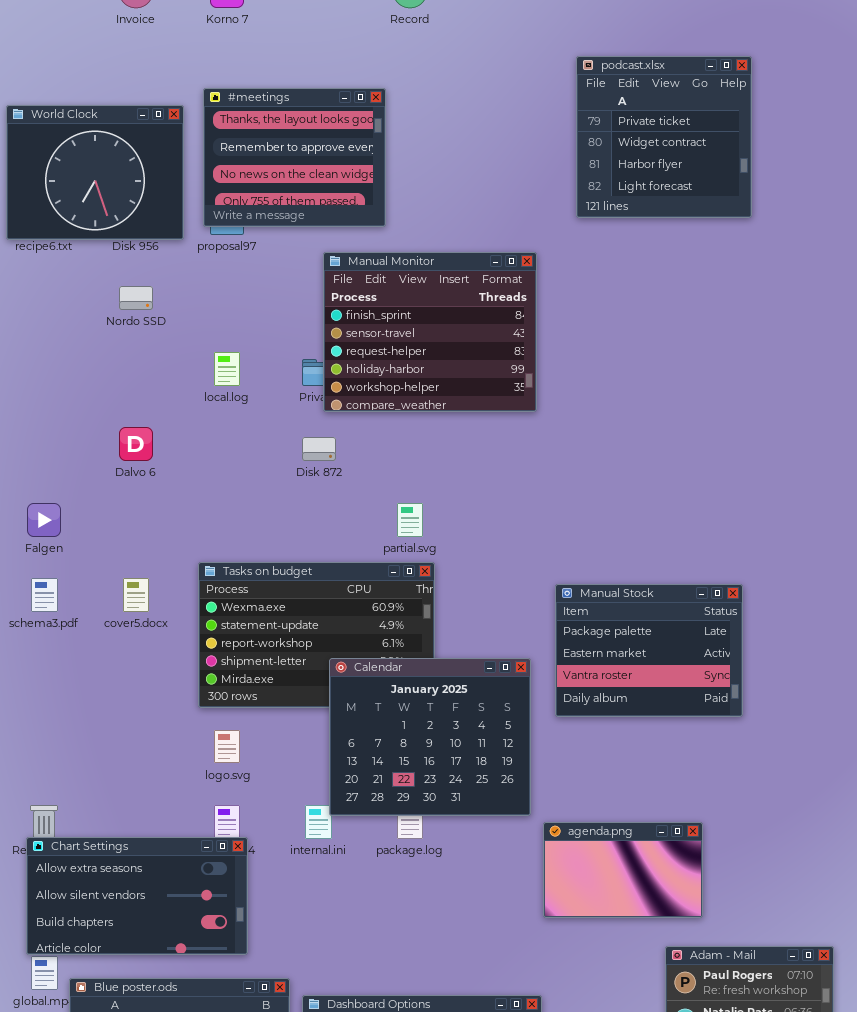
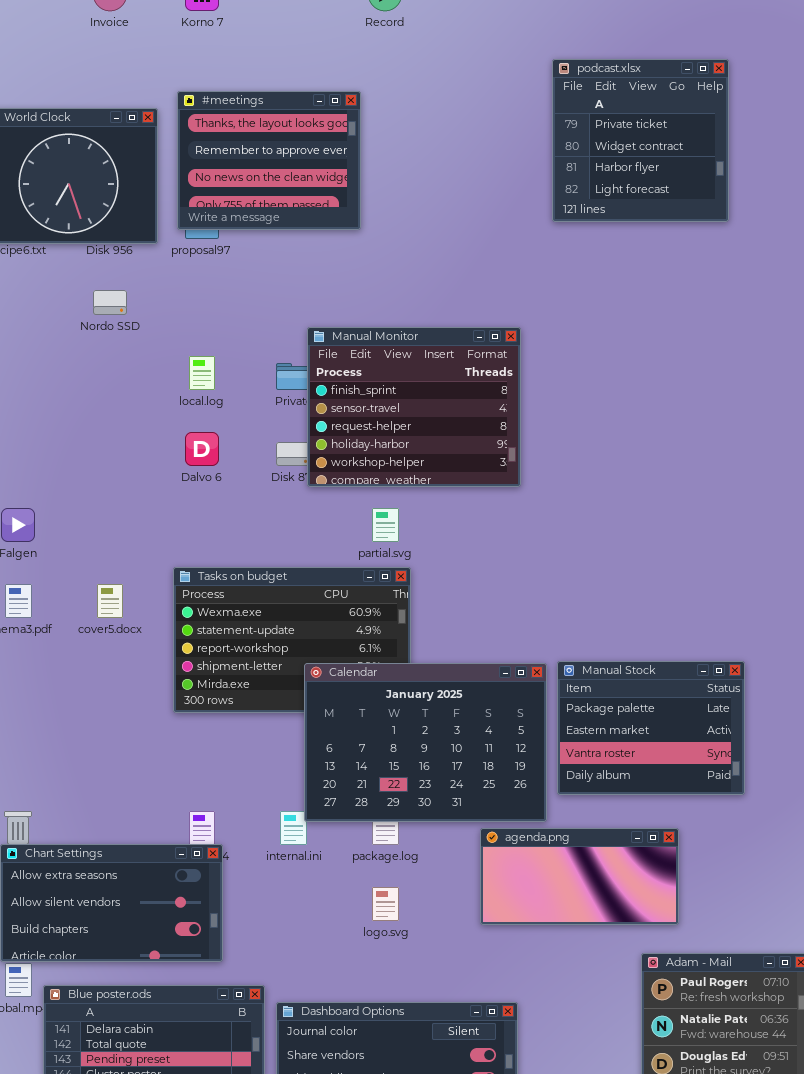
Manual Monitor: [323,252,537,412] -> [307,327,521,487], moved
Dalvo 6: [119,427,153,461] -> [185,432,219,466], moved
Manual Stock: [555,584,743,717] -> [557,661,745,795], moved
Calendar: [329,658,531,816] -> [304,663,547,822], resized
logo.svg: [214,730,240,763] -> [372,887,399,921], moved
agenda.png: [543,822,703,918] -> [480,828,679,925], resized

